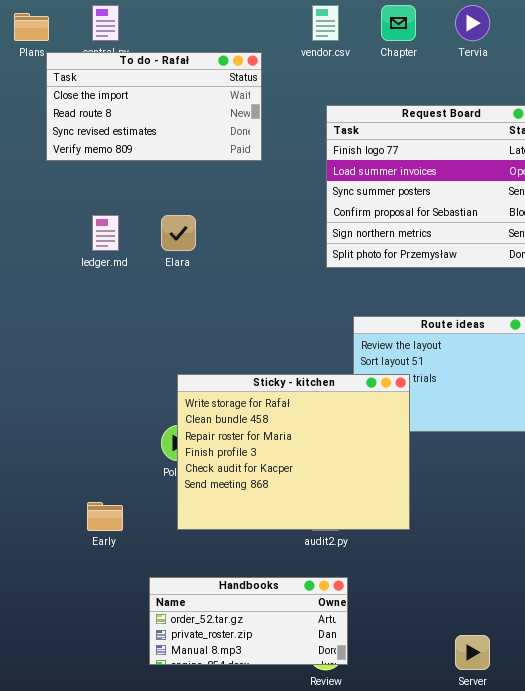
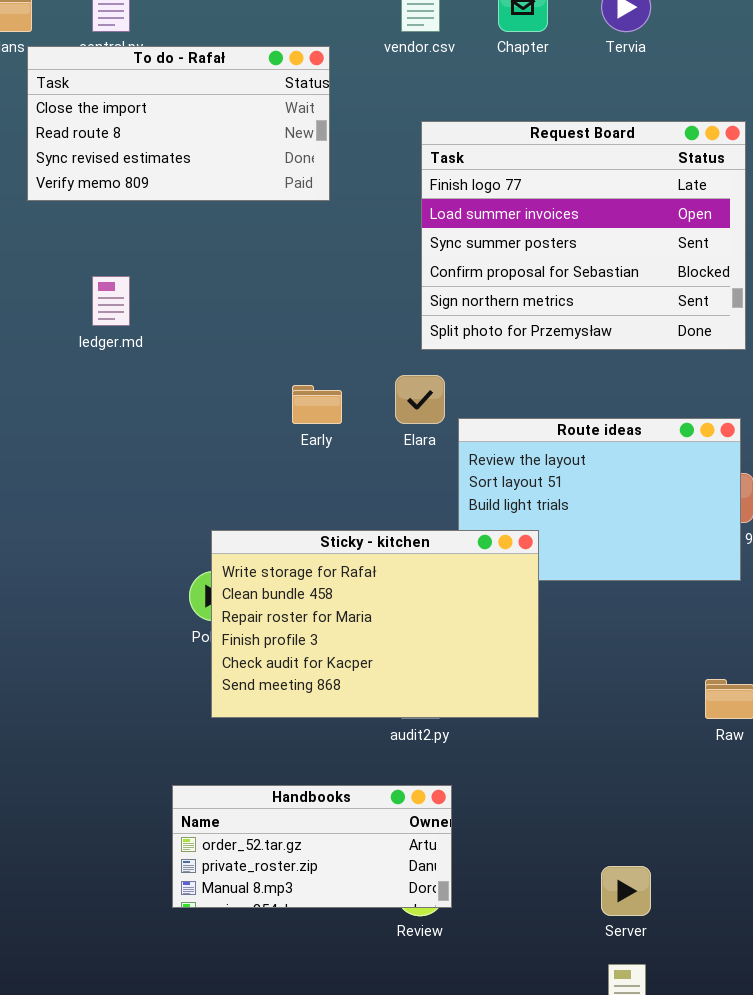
Elara: [161,215,196,251] -> [395,375,445,424], moved
Sticky - kitchen: [177,374,410,530] -> [211,530,539,718], resized
Early: [87,502,123,531] -> [292,385,342,424], moved

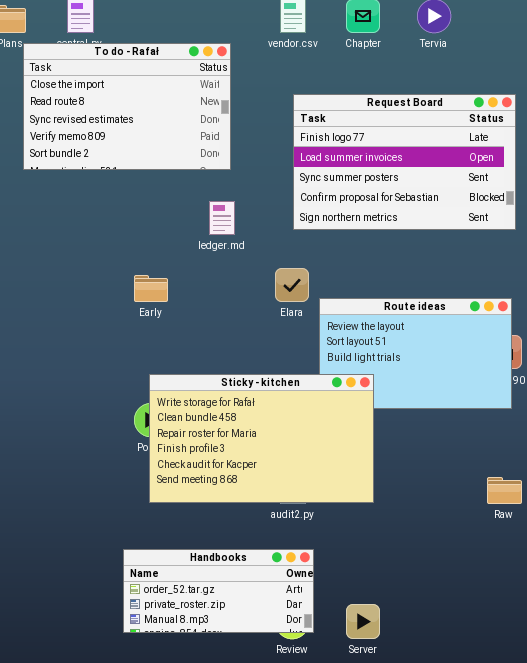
To do - Rafał: [27,46,330,201] -> [23,43,231,170], resized
Request Board: [421,121,746,350] -> [293,94,516,230], resized
ledger.md: [92,276,130,326] -> [209,201,235,235], moved
Early: [292,385,342,424] -> [134,275,168,302], moved
Server: [601,866,651,916] -> [346,604,380,639], moved

